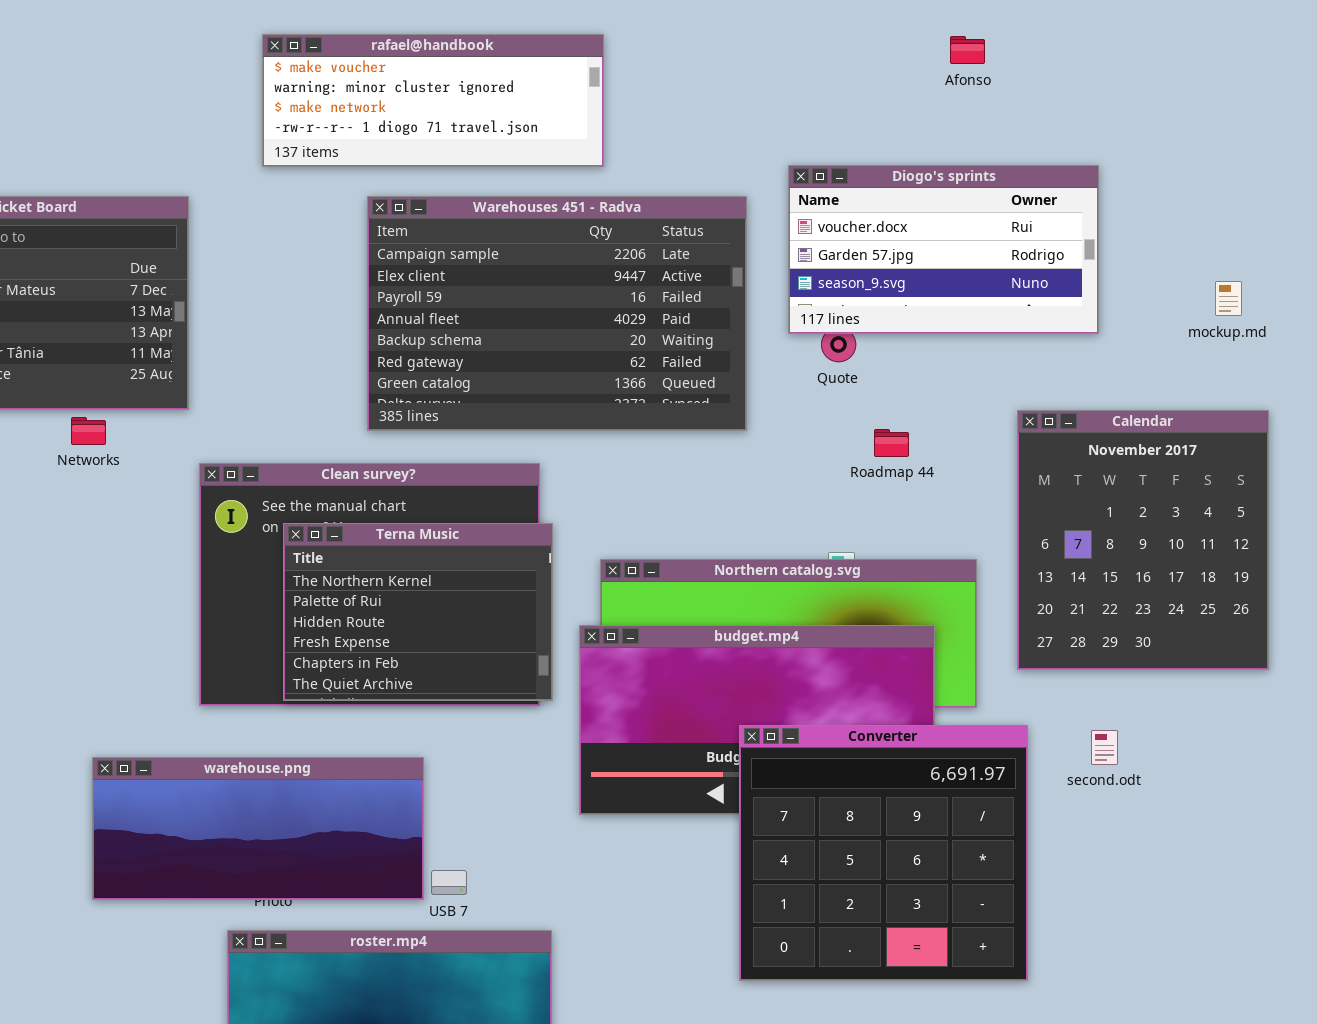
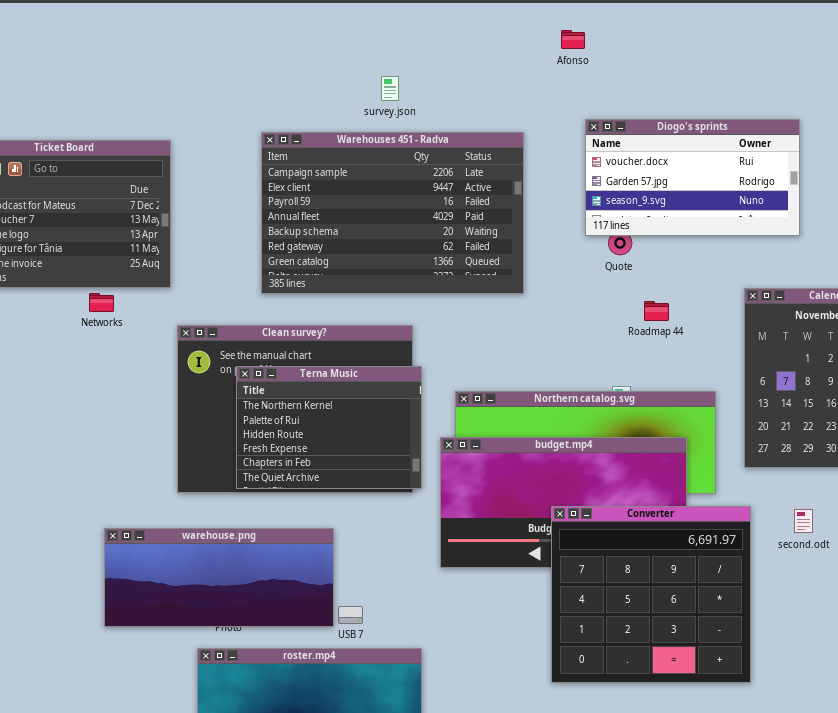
rafael@handbook: [262,34,604,167] -> none, closed
Afonso: [950,36,985,64] -> [561,30,585,49], moved
Warehouses 451 - Radva: [367,196,747,431] -> [261,132,524,294], moved

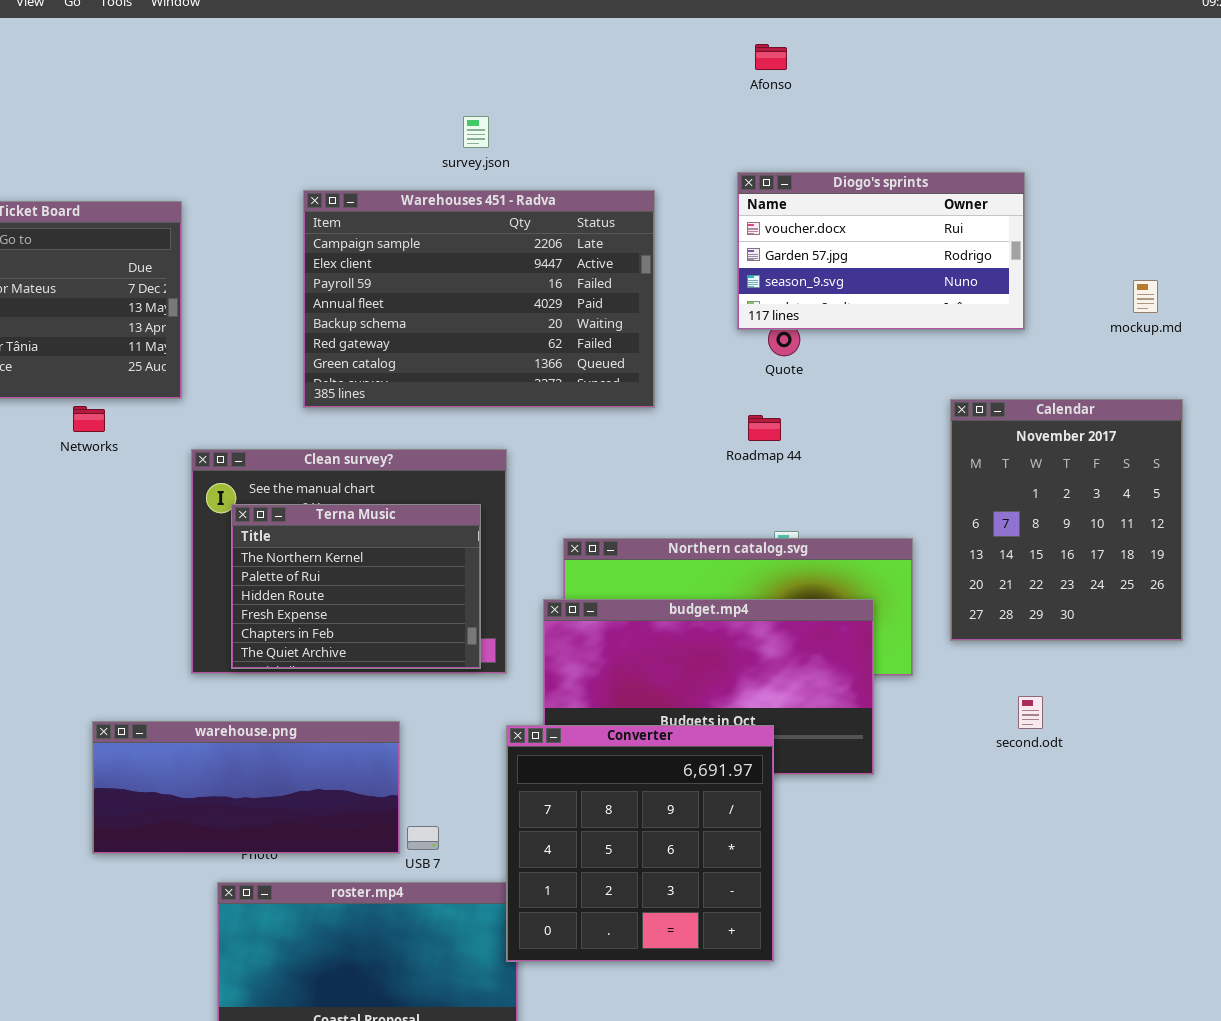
Afonso: [561,30,585,49] -> [755,44,787,70], moved
Roadmap 44: [644,301,669,321] -> [748,415,781,441], moved
Terna Music: [236,366,422,489] -> [231,504,481,669], moved
Converter: [551,506,751,683] -> [506,725,774,962], moved

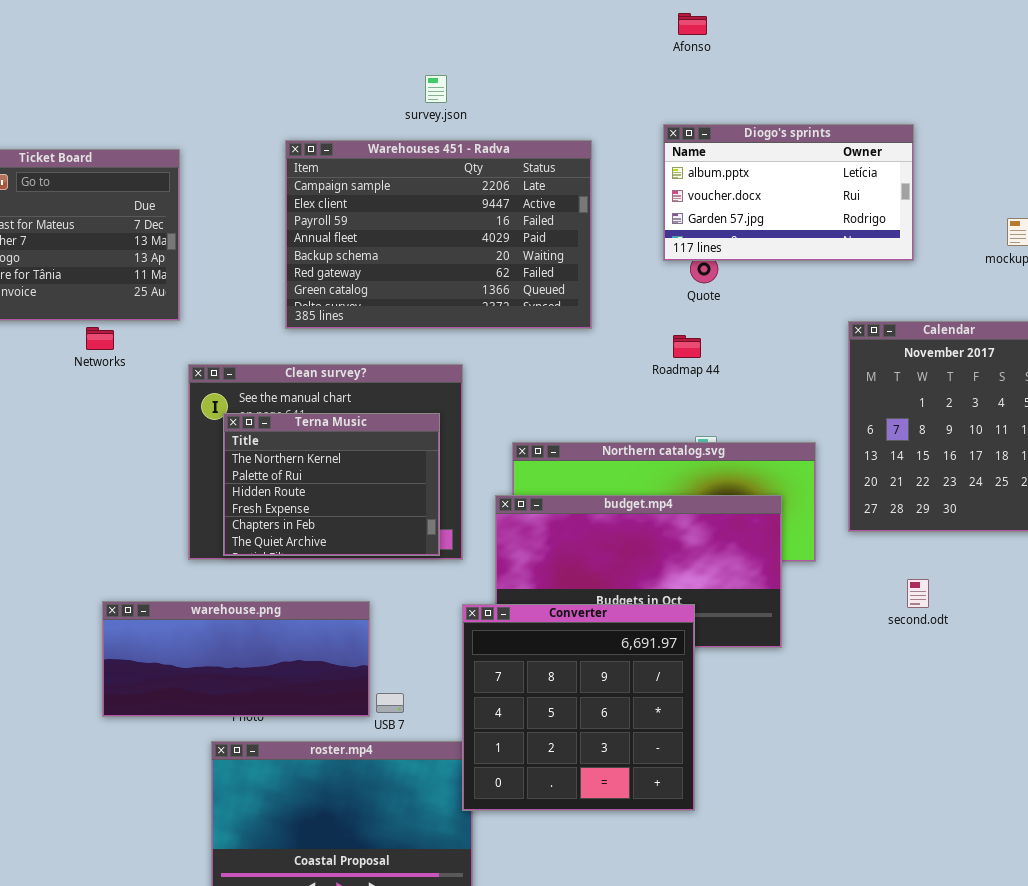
Diogo's sprints: [737,172,1025,330] -> [663,124,914,261], scrolled up 1 row

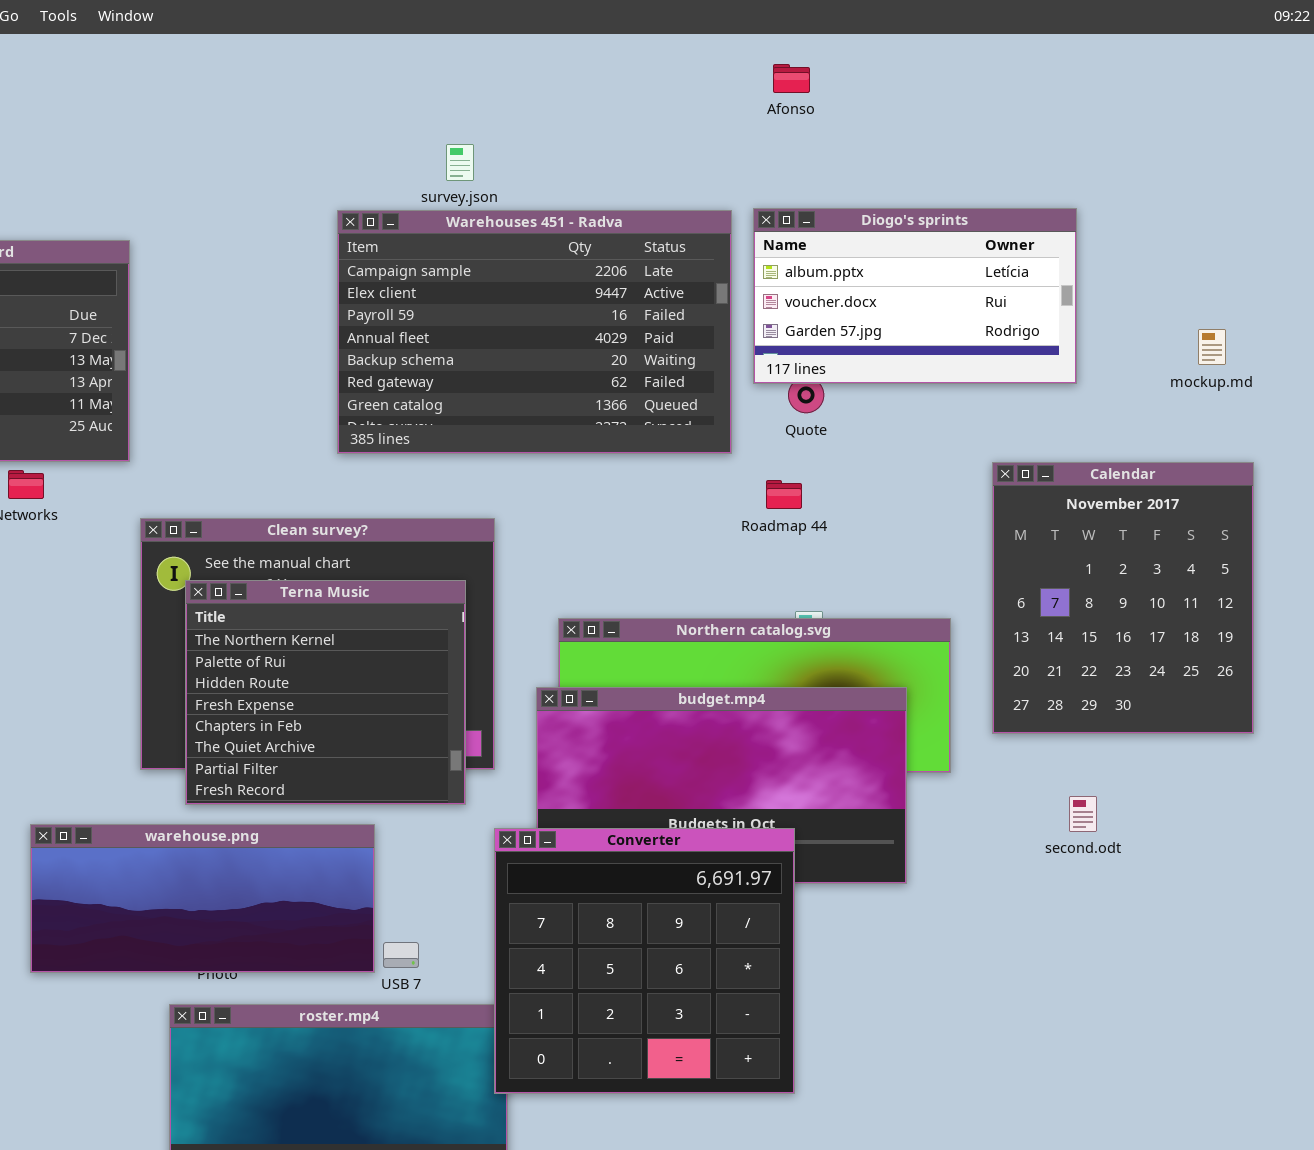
Warehouses 451 - Radva: [285,140,592,329] -> [337,210,732,454], moved
Terna Music: [223,413,440,556] -> [185,580,466,805], resized

